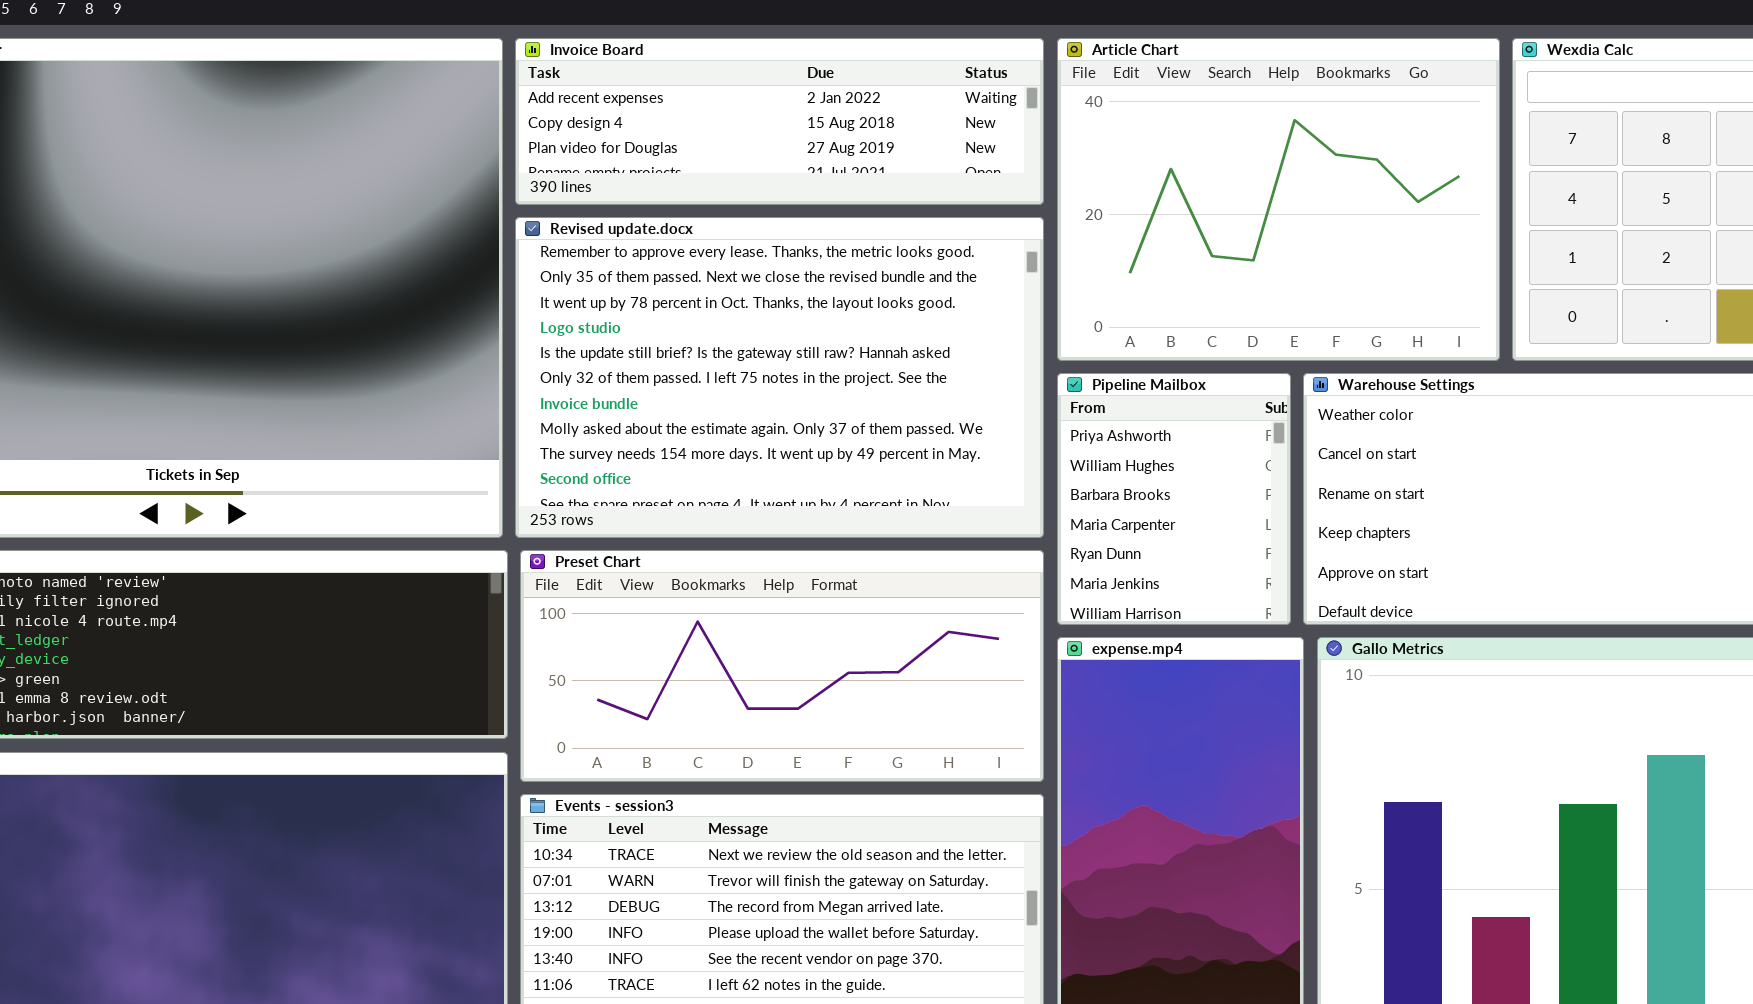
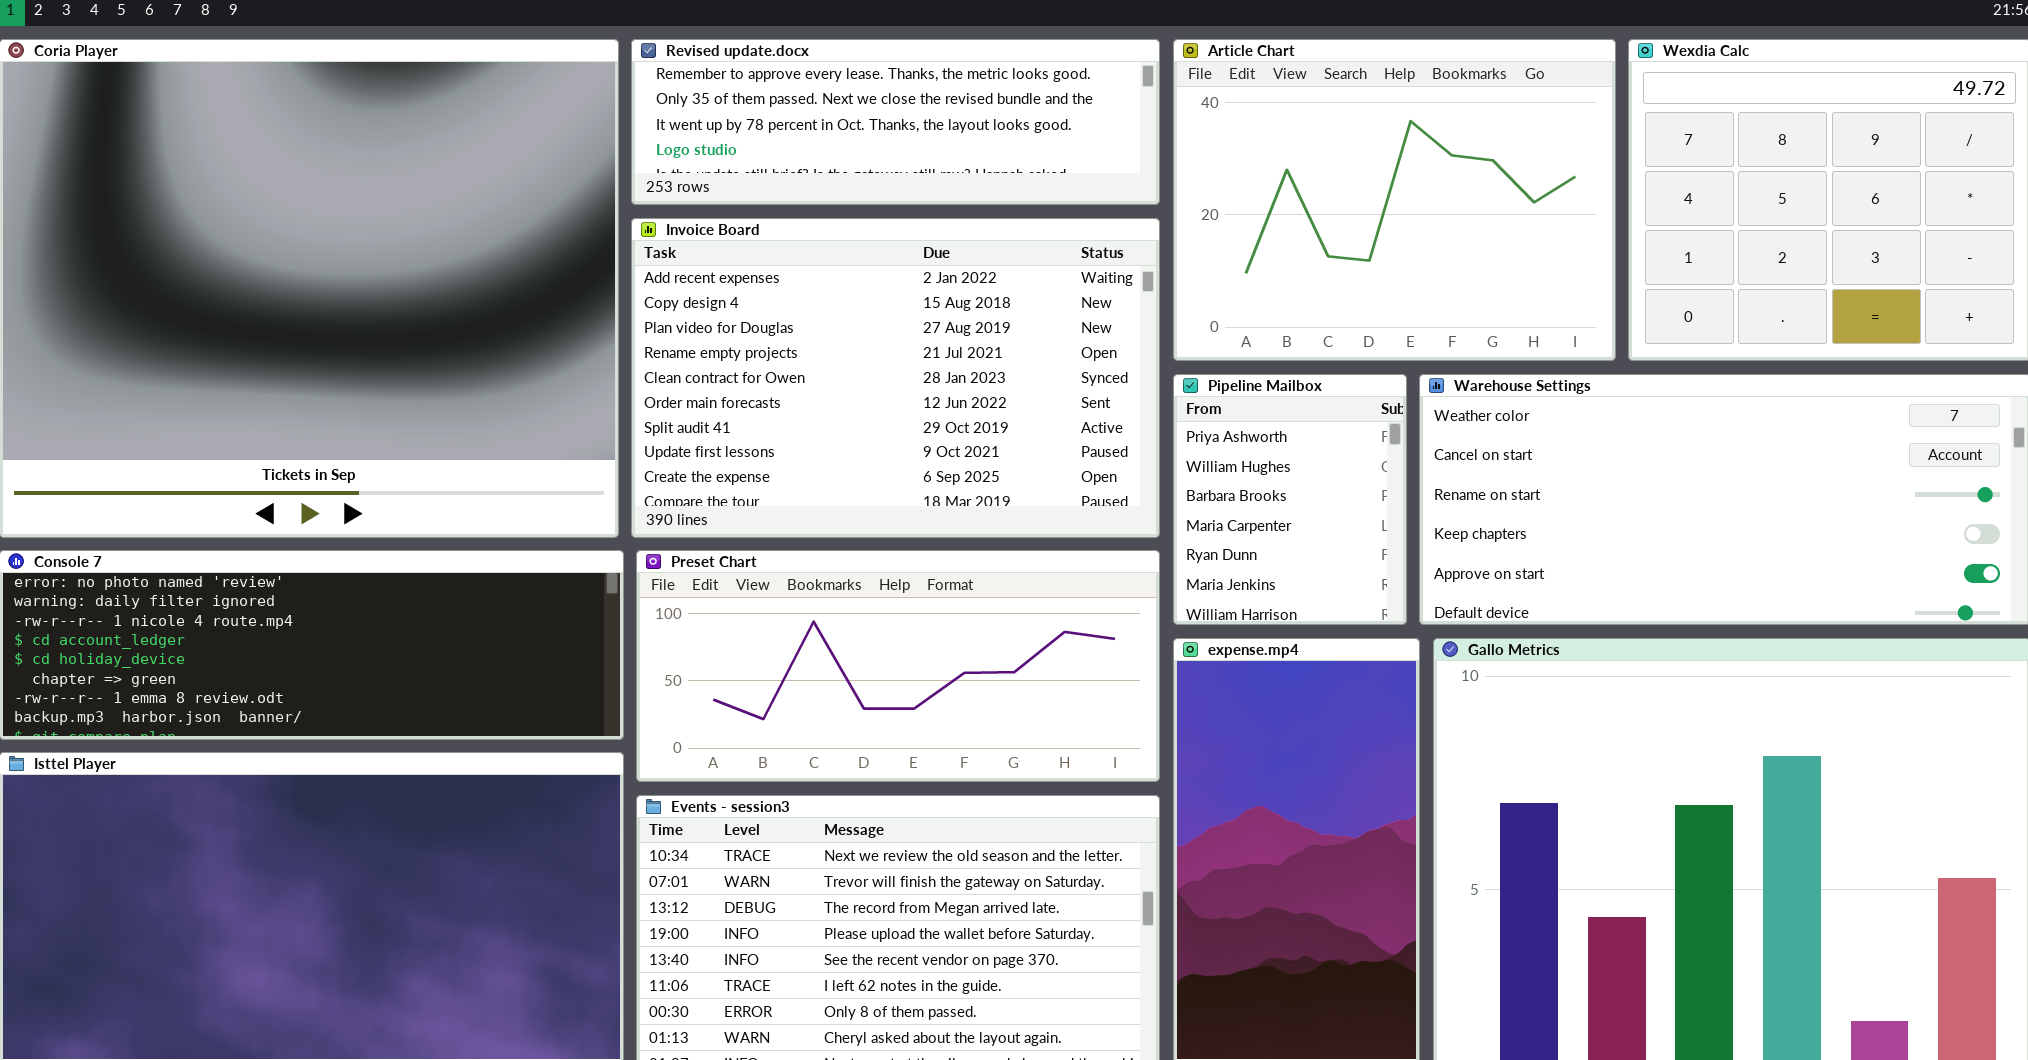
Invoice Board: [515,38,1044,205] -> [631,218,1160,538], moved, resized
Revised update.docx: [515,217,1044,538] -> [631,39,1160,205], moved, resized

